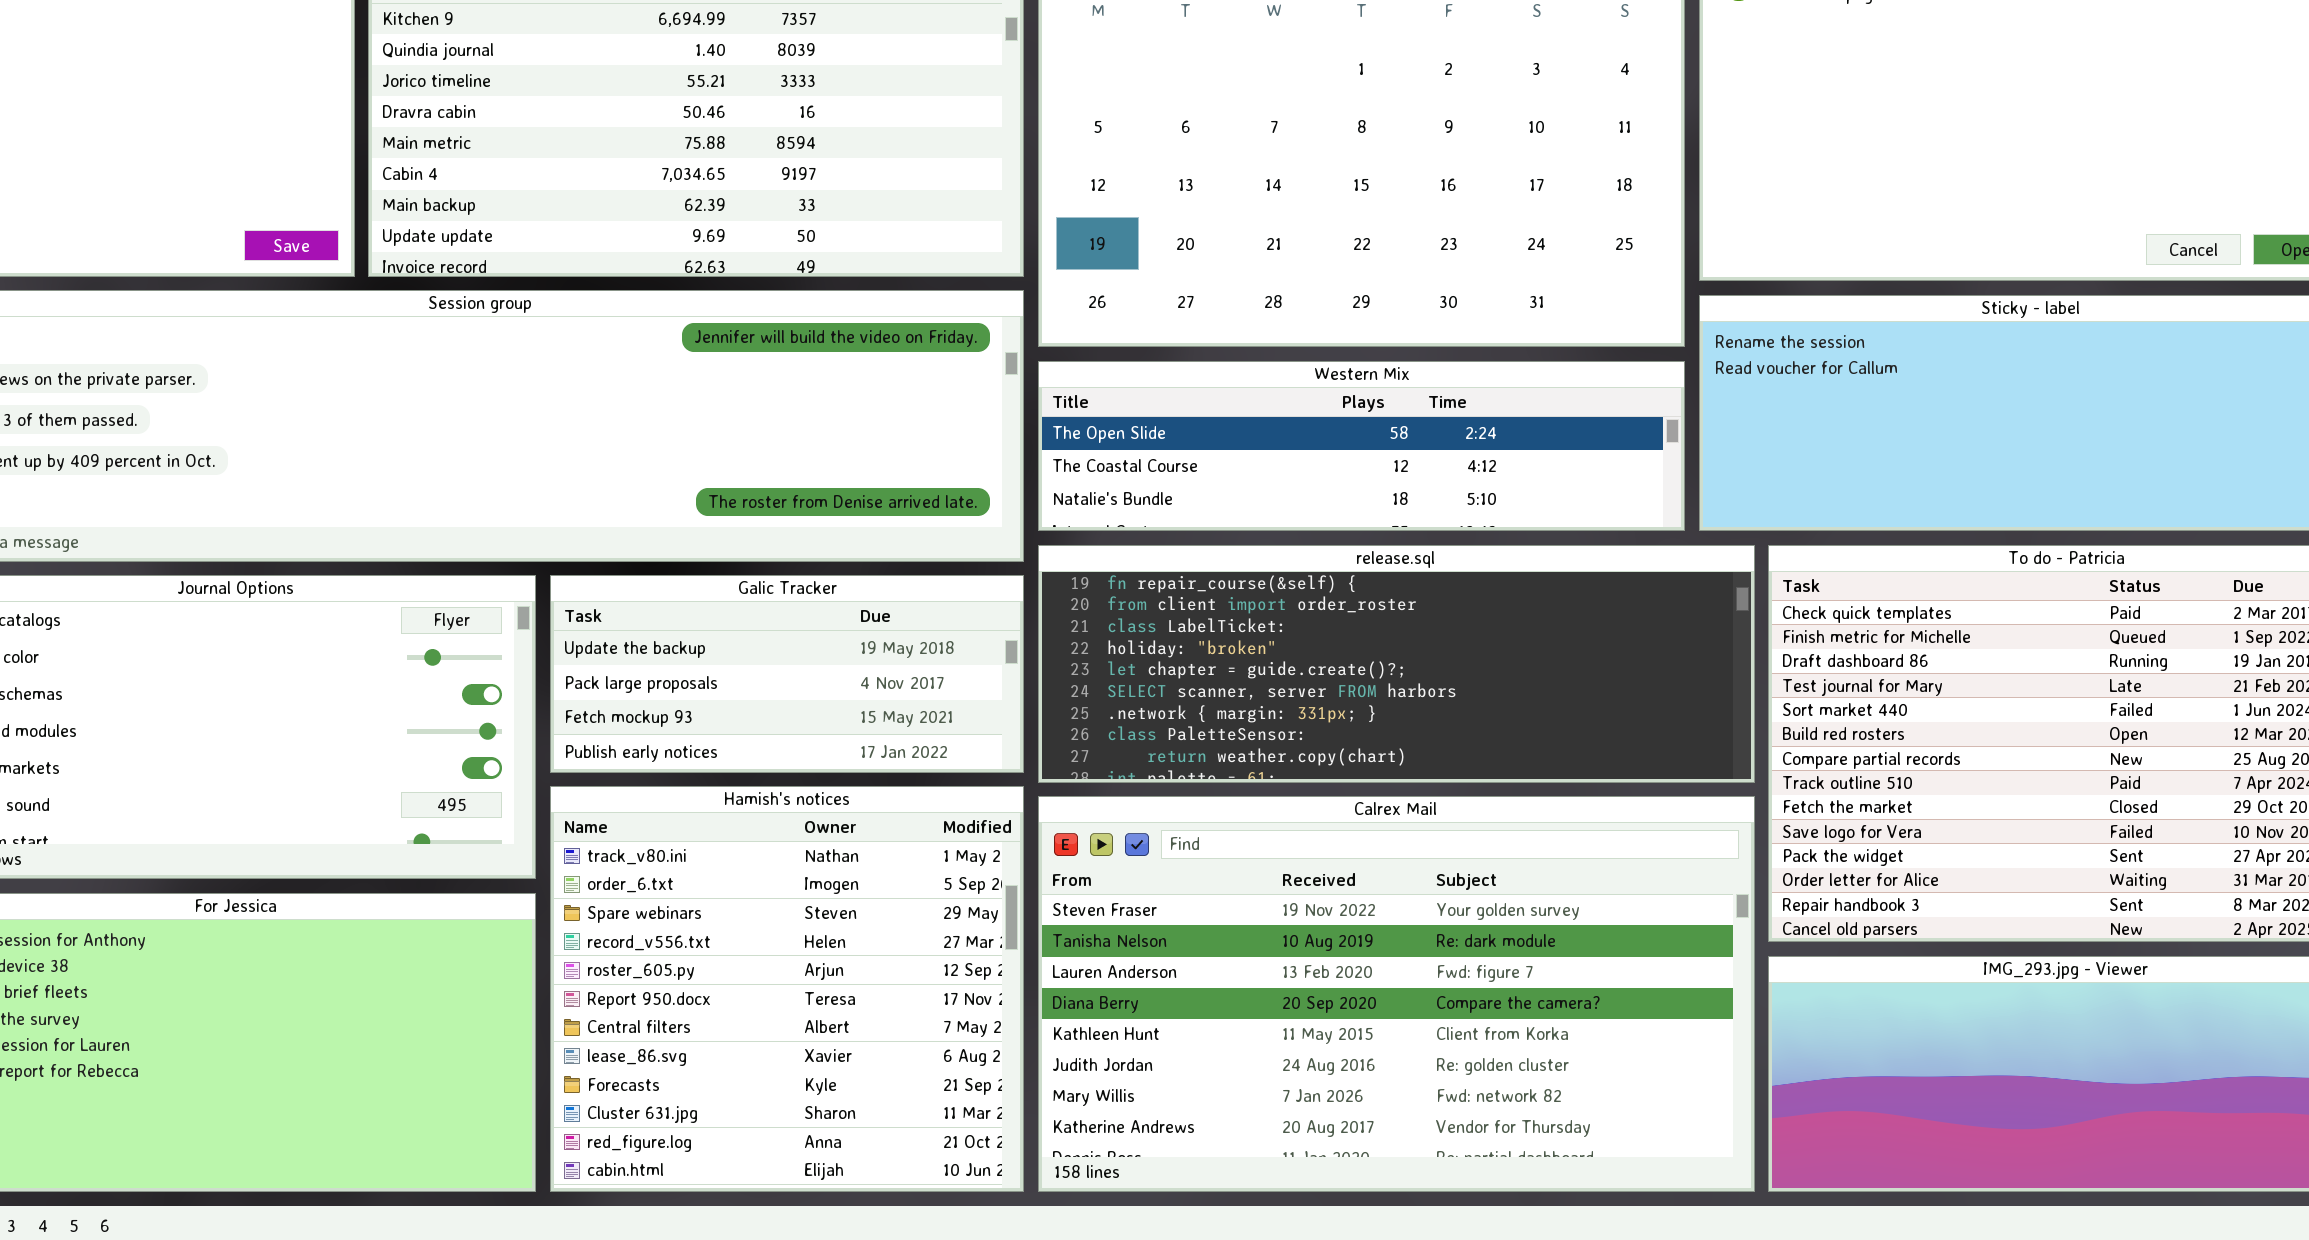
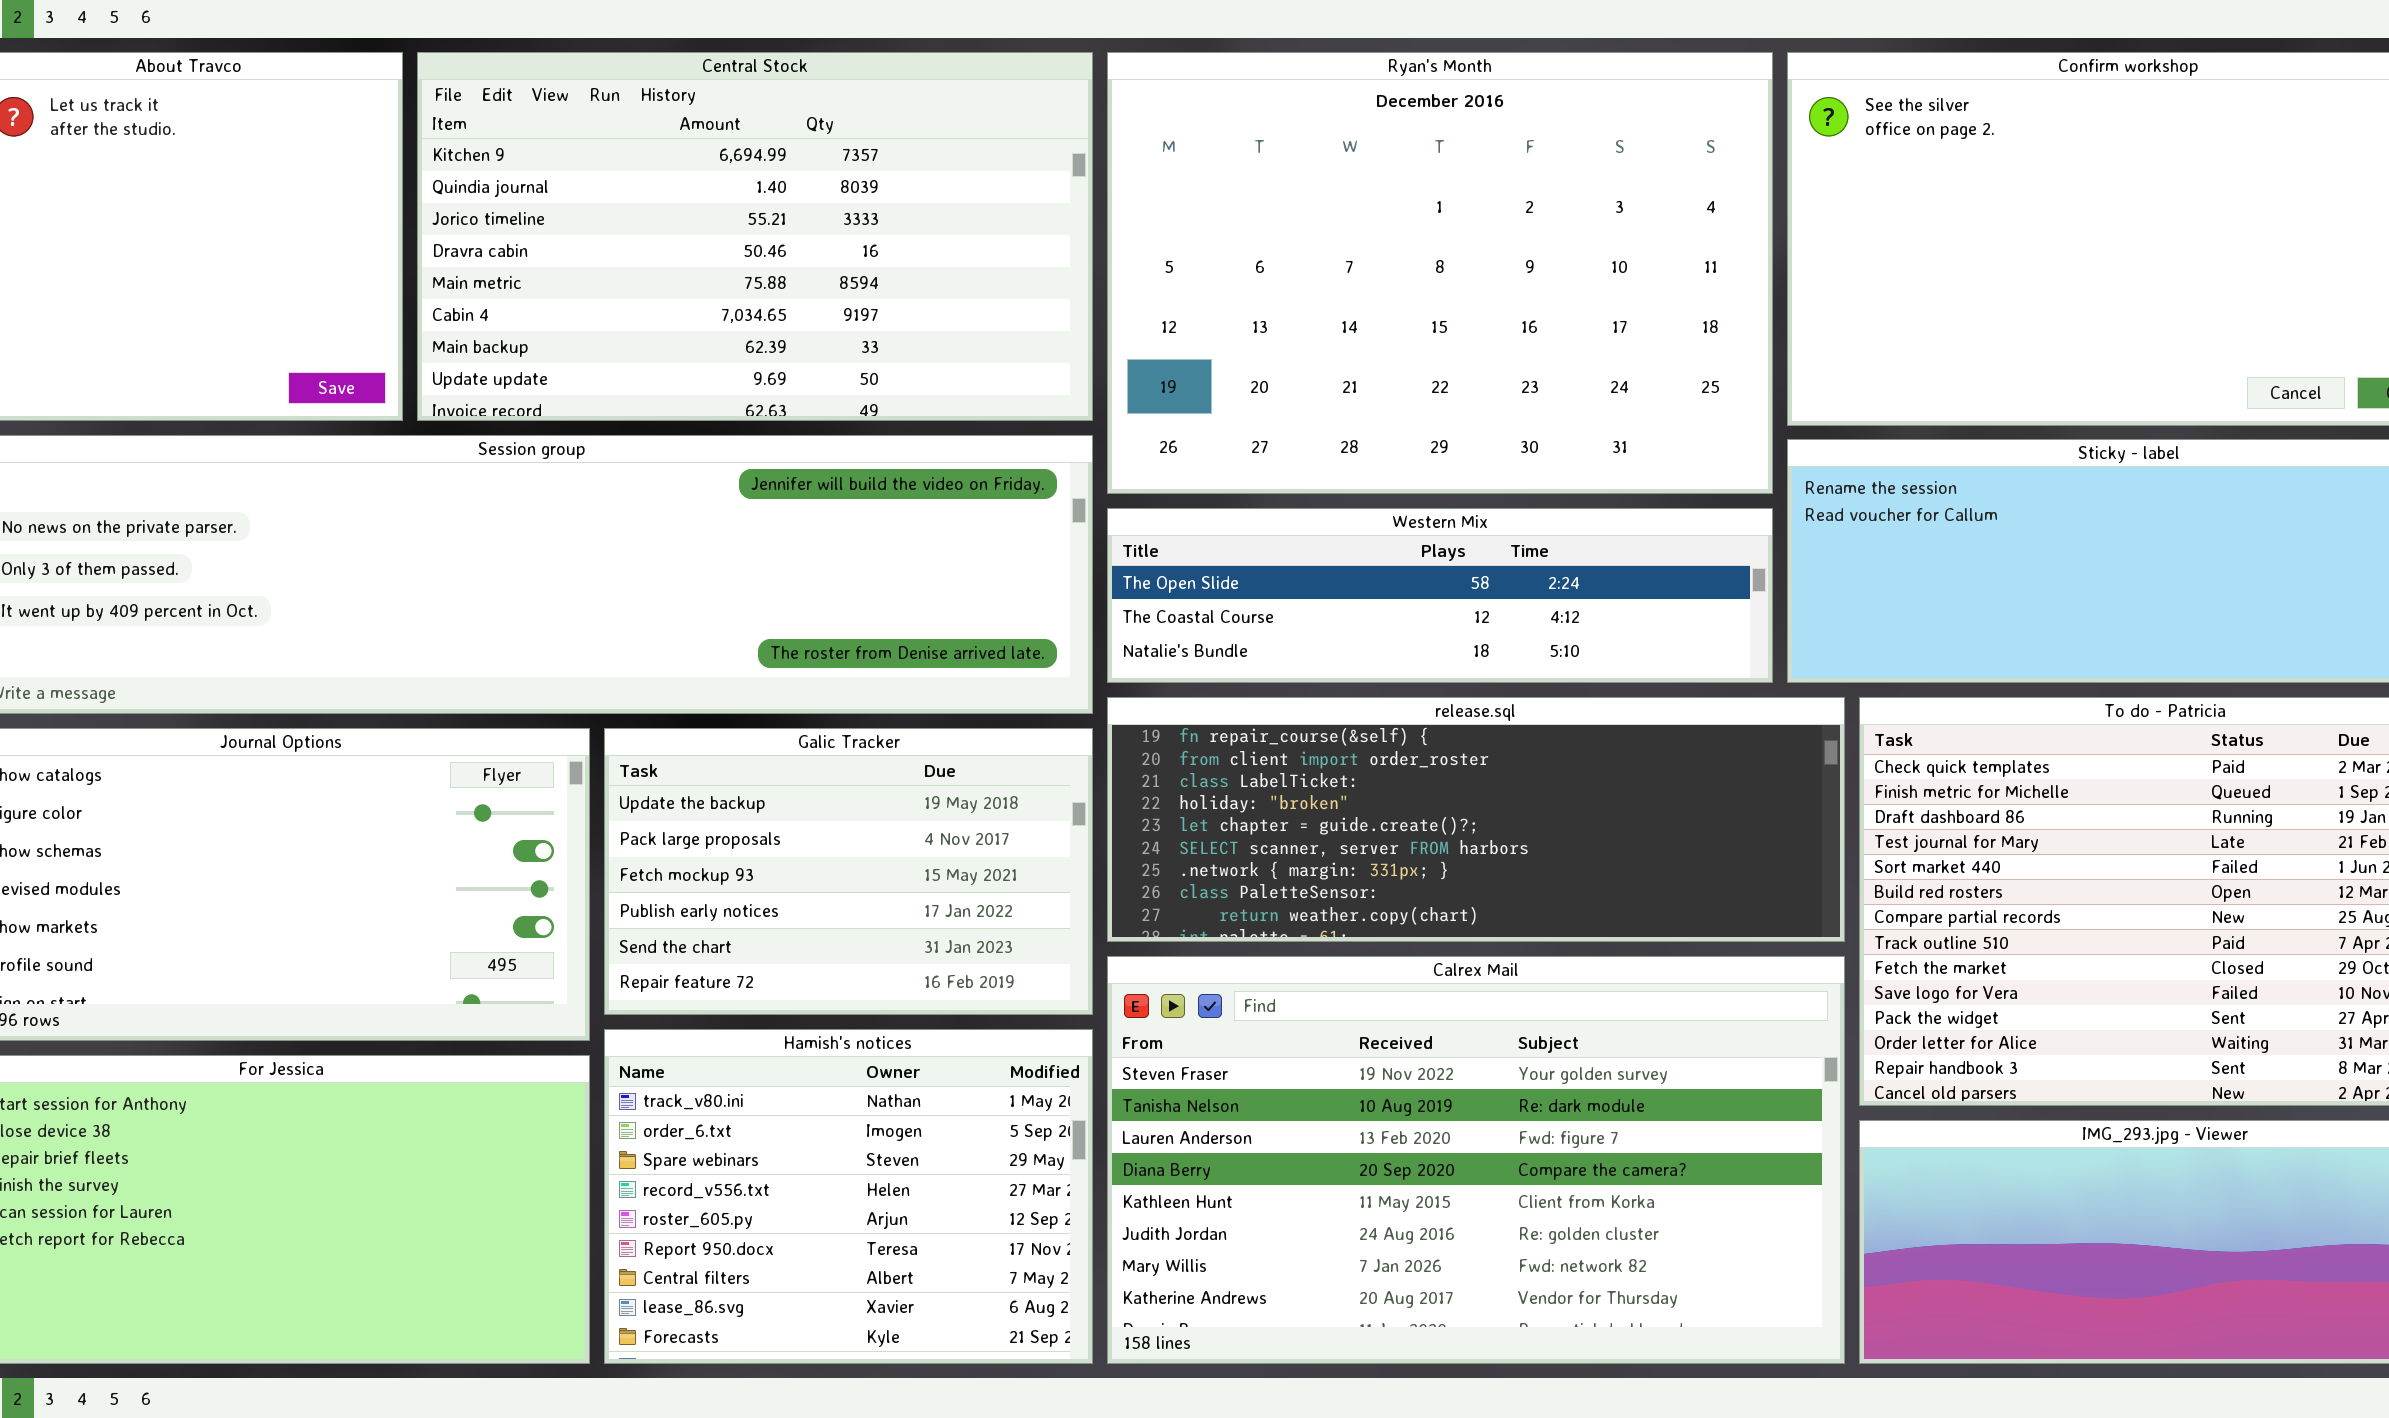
Galic Tracker: [550,575,1024,773] -> [604,728,1093,1015], resized
Hamish's notices: [550,786,1024,1192] -> [604,1029,1093,1364], resized

